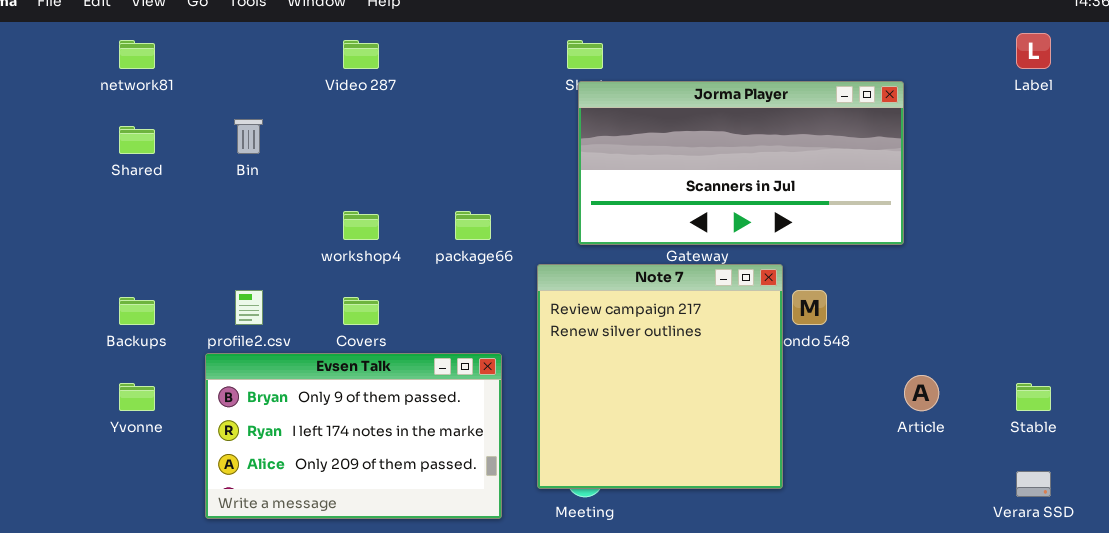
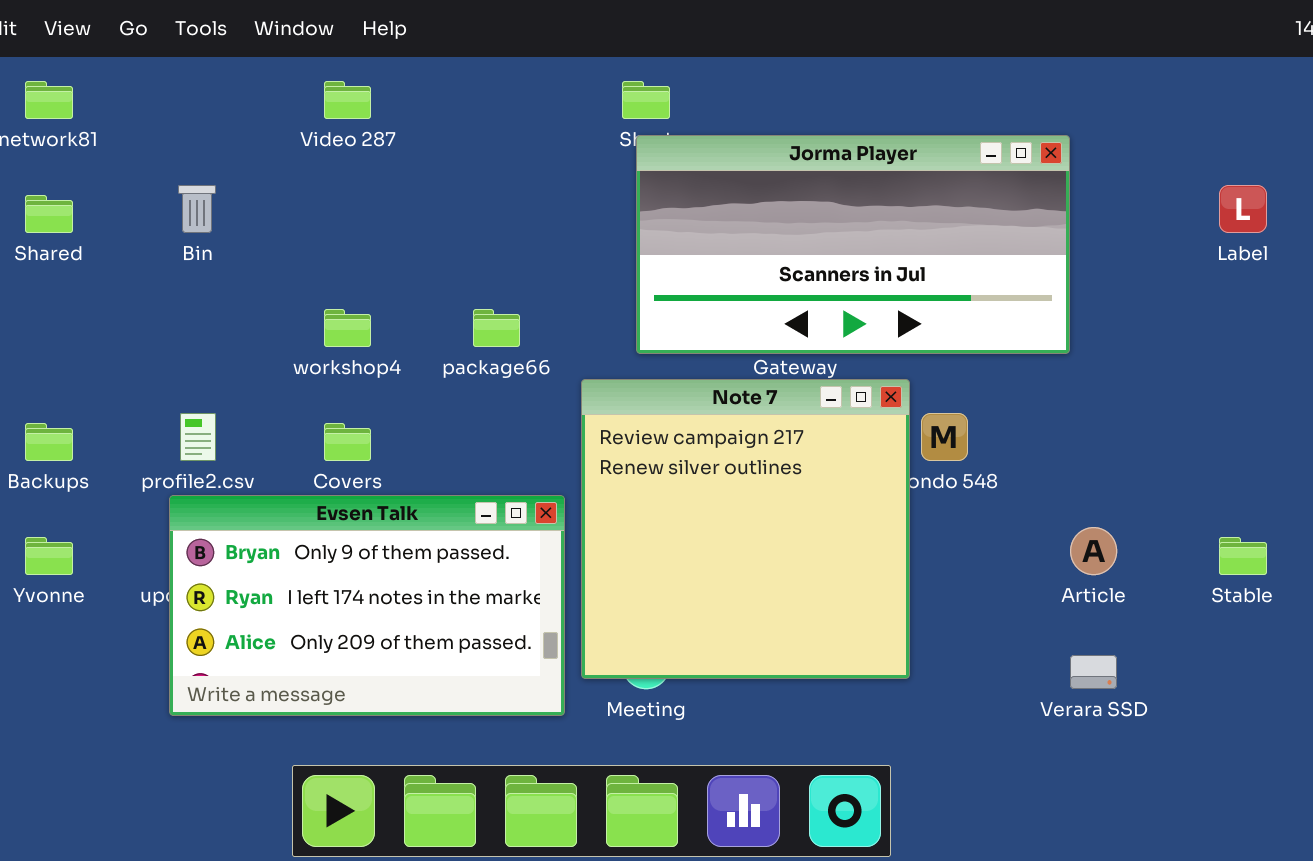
Label: [1016,33,1051,69] -> [1219,185,1267,233], moved
Evsen Talk: [205,353,502,519] -> [169,495,565,716], moved
Verara SSD: [1016,471,1051,497] -> [1070,655,1117,689], moved

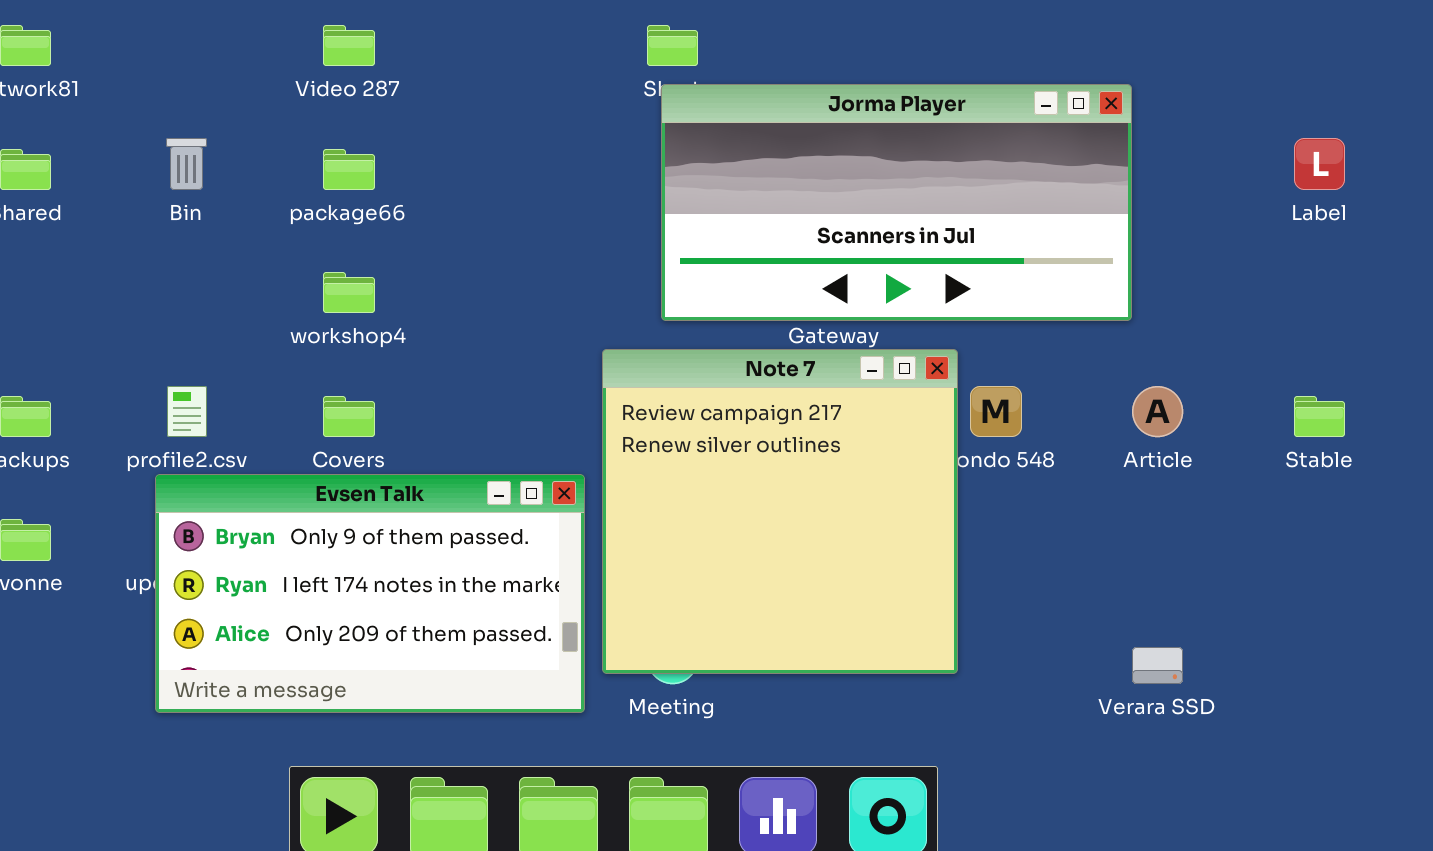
package66: [473,309,520,347] -> [323,149,375,190], moved
Article: [1070,527,1117,575] -> [1132,386,1183,437], moved
Stable: [1219,537,1267,575] -> [1294,396,1345,437], moved

